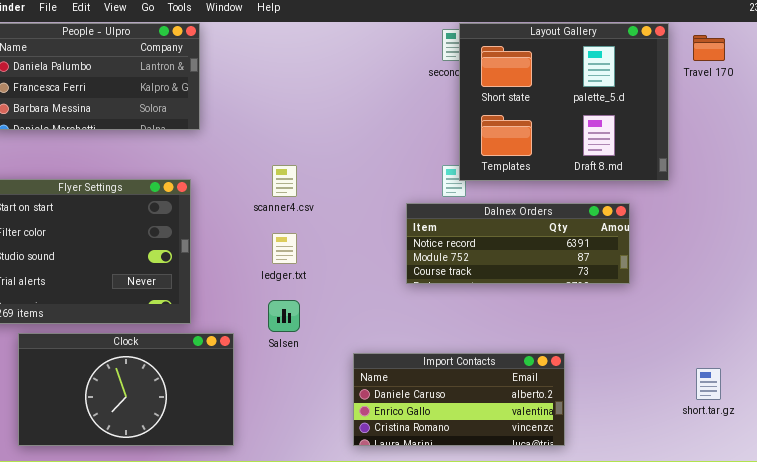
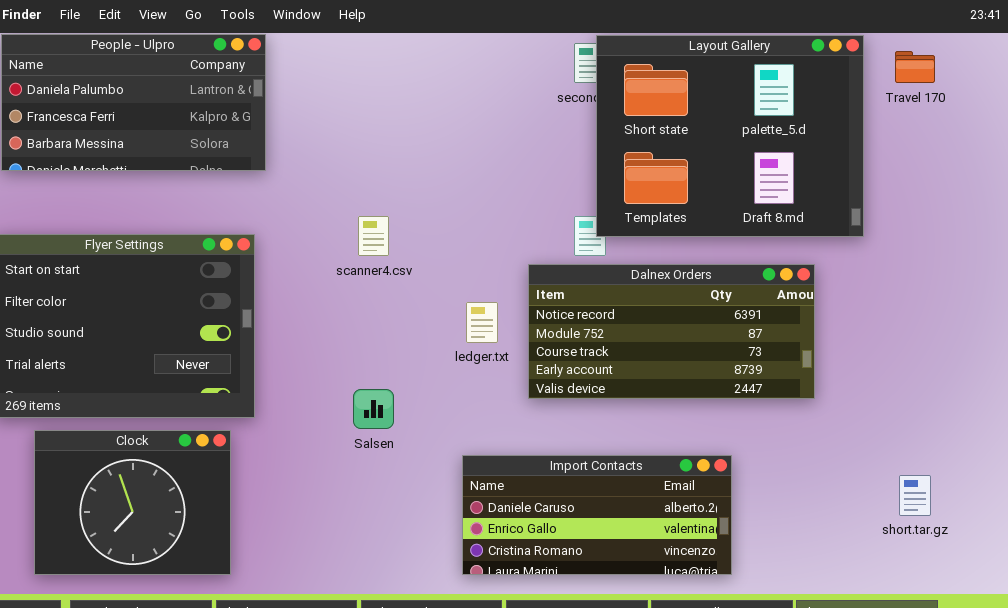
Dalnex Orders: [406,203,630,284] -> [528,264,815,399], resized
ledger.txt: [272,233,297,264] -> [466,302,498,343], moved
Clock: [18,333,234,446] -> [34,430,231,575], resized

